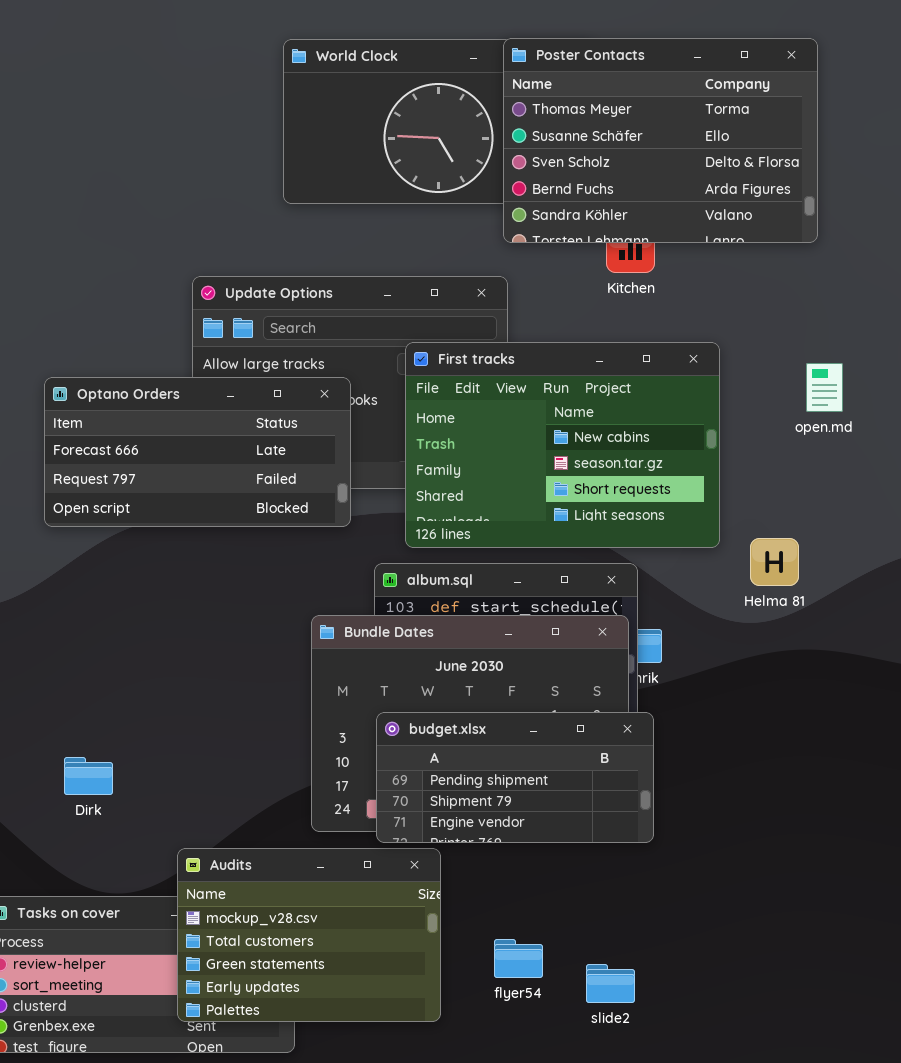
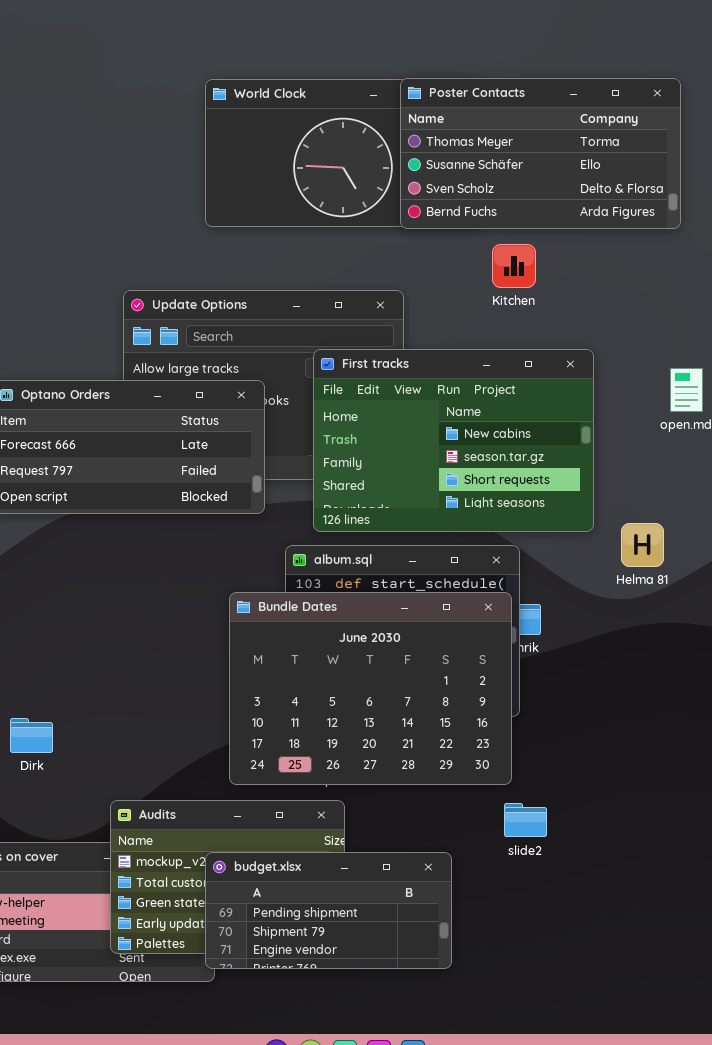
Poster Contacts: [503,38,818,243] -> [400,78,681,229], resized
budget.xlsx: [376,712,654,843] -> [205,852,452,969], moved
slide2: [586,964,635,1003] -> [504,803,547,837], moved

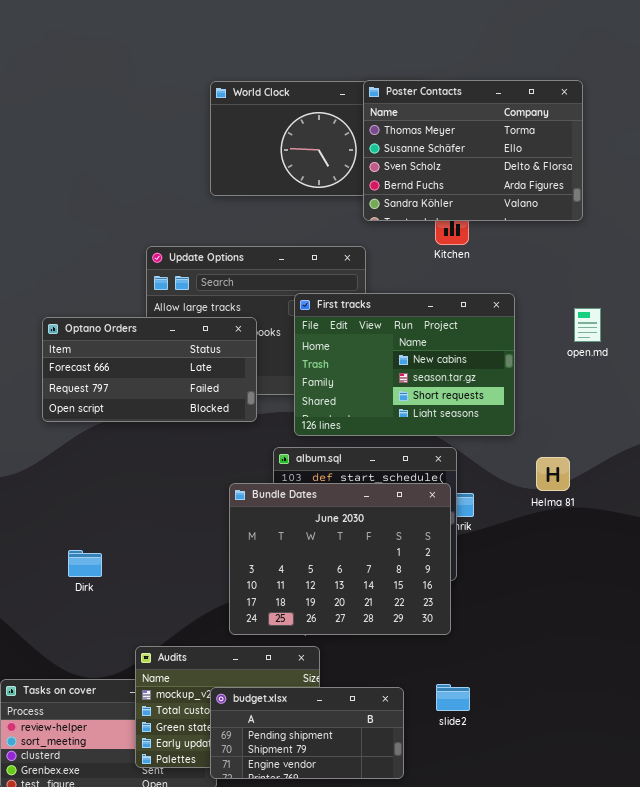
Poster Contacts: [400,78,681,229] -> [363,80,583,221], resized
Helma 81: [621,523,664,567] -> [536,457,570,491], moved
Dirk: [10,718,53,753] -> [68,550,102,577], moved
slide2: [504,803,547,837] -> [436,684,470,711], moved

